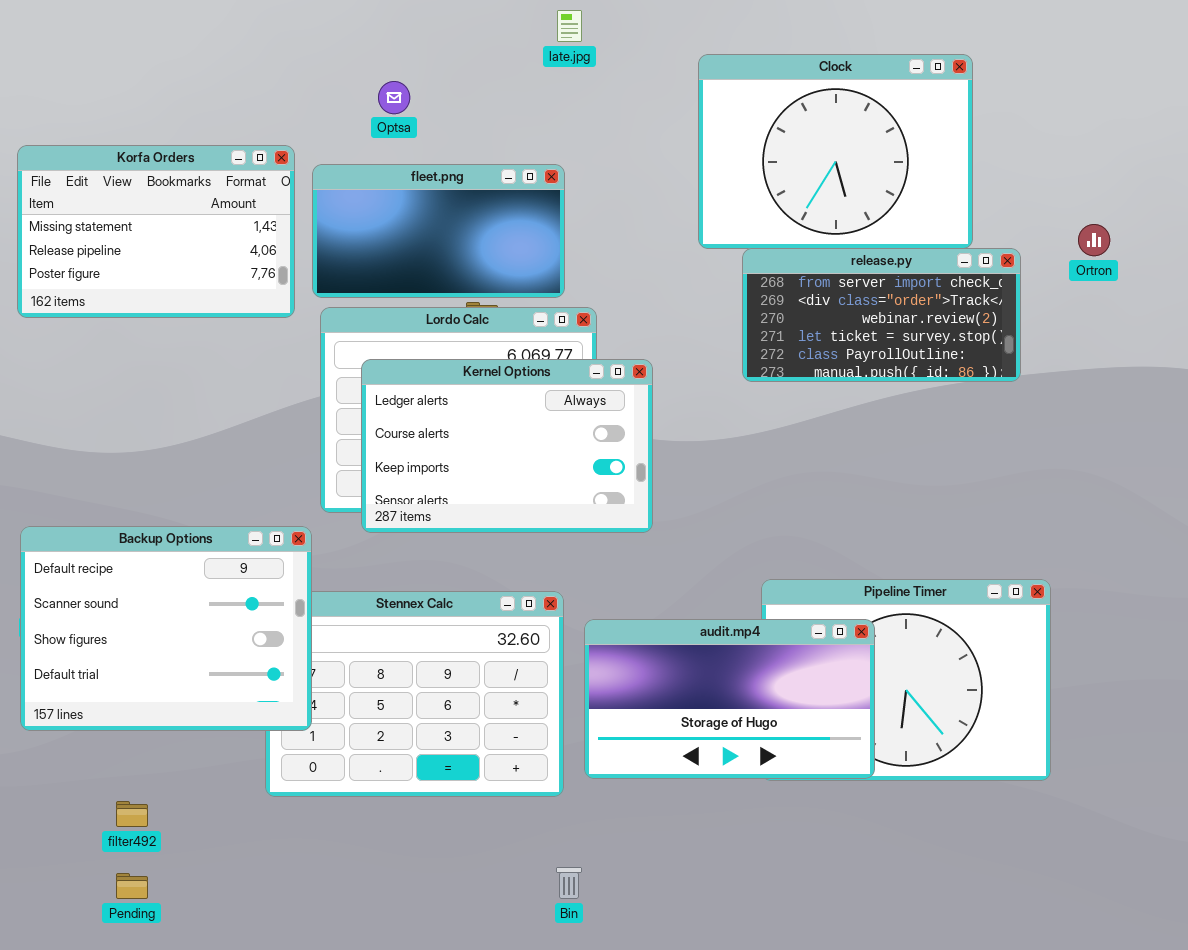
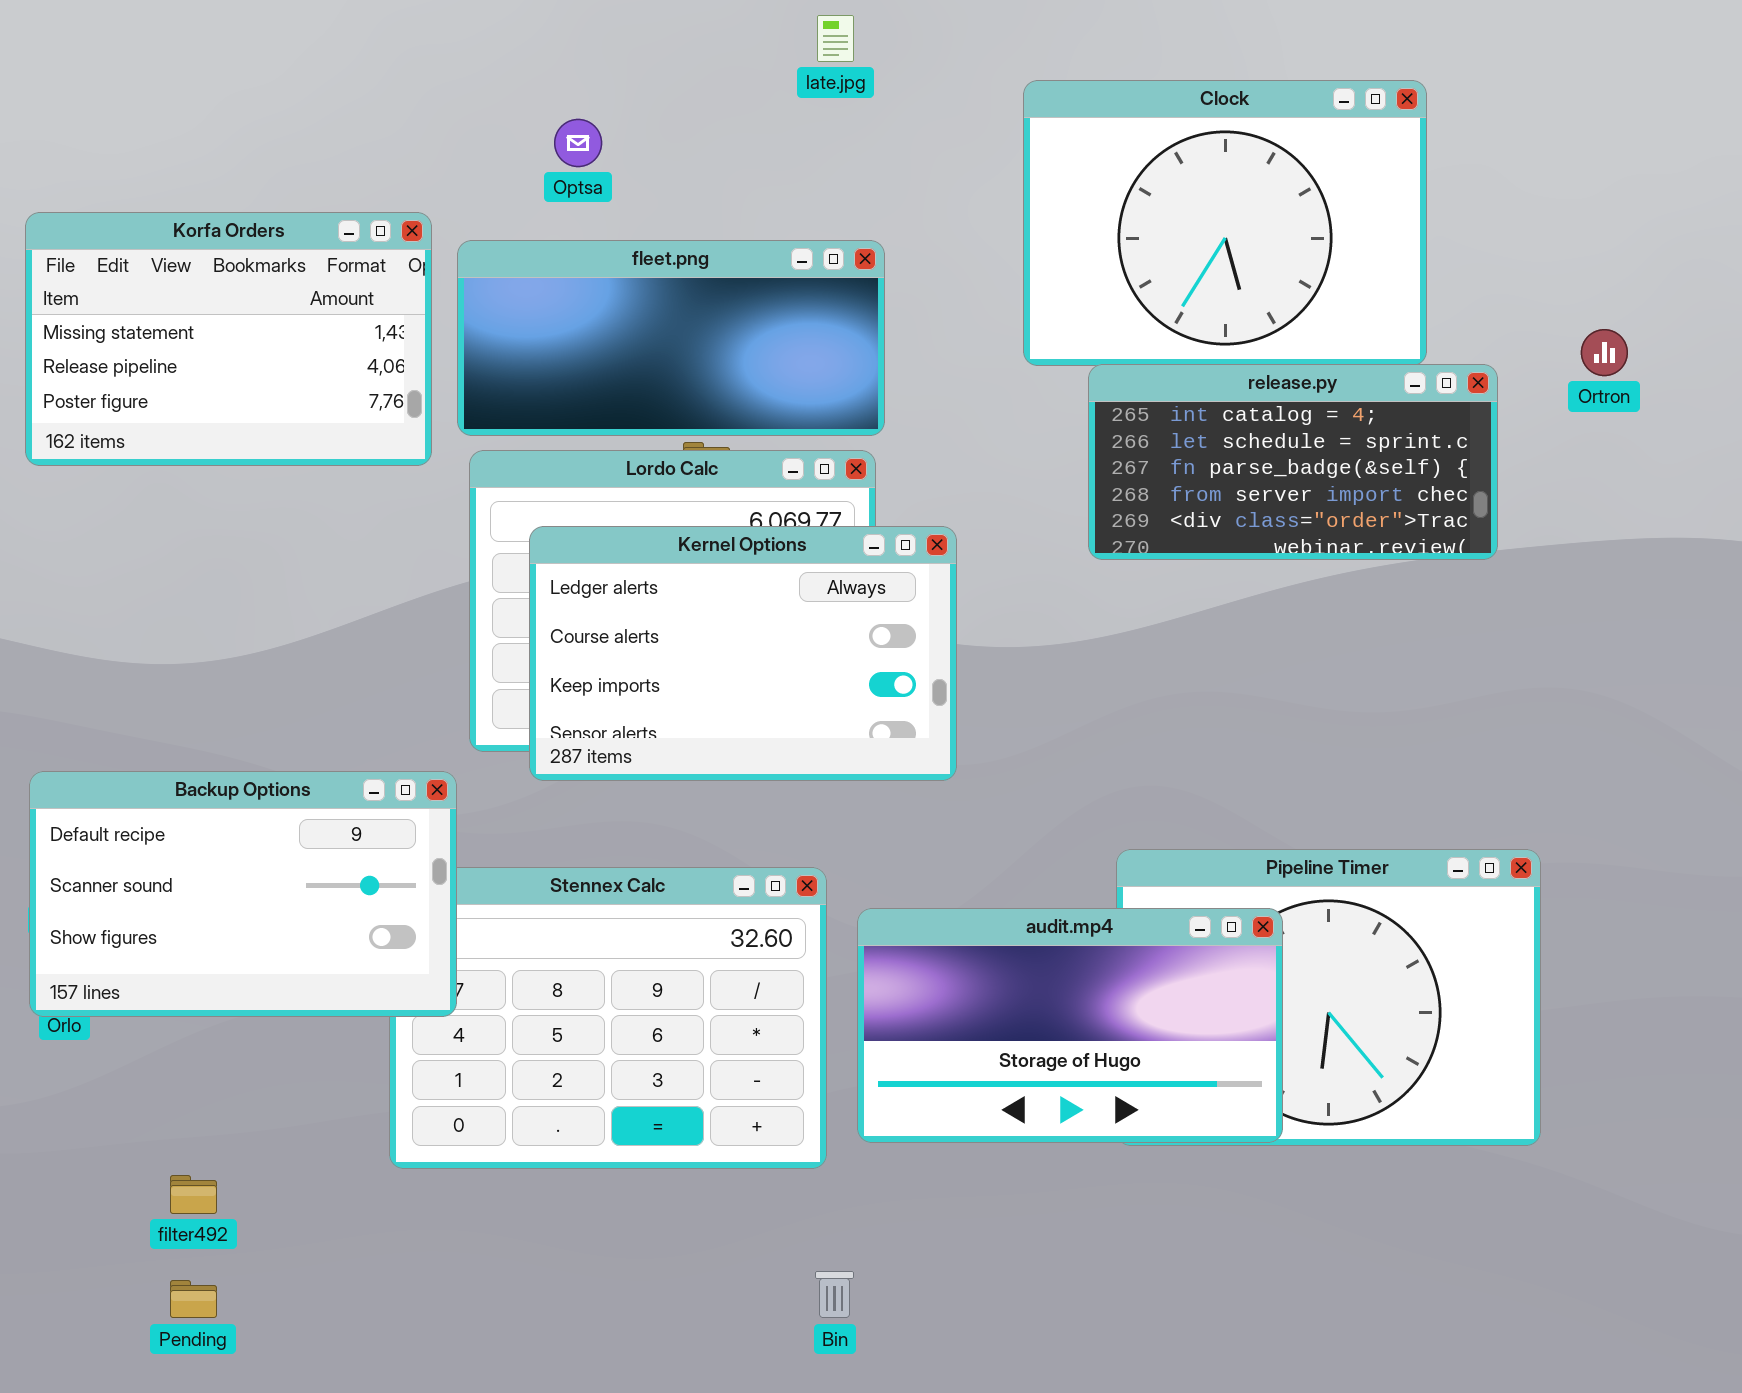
fleet.png: [312,164,565,298] -> [457,240,885,436], resized
release.py: [742,248,1021,382] -> [1088,364,1498,560], scrolled up 3 rows
Backup Options: [20,526,312,731] -> [29,771,457,1017], resized

